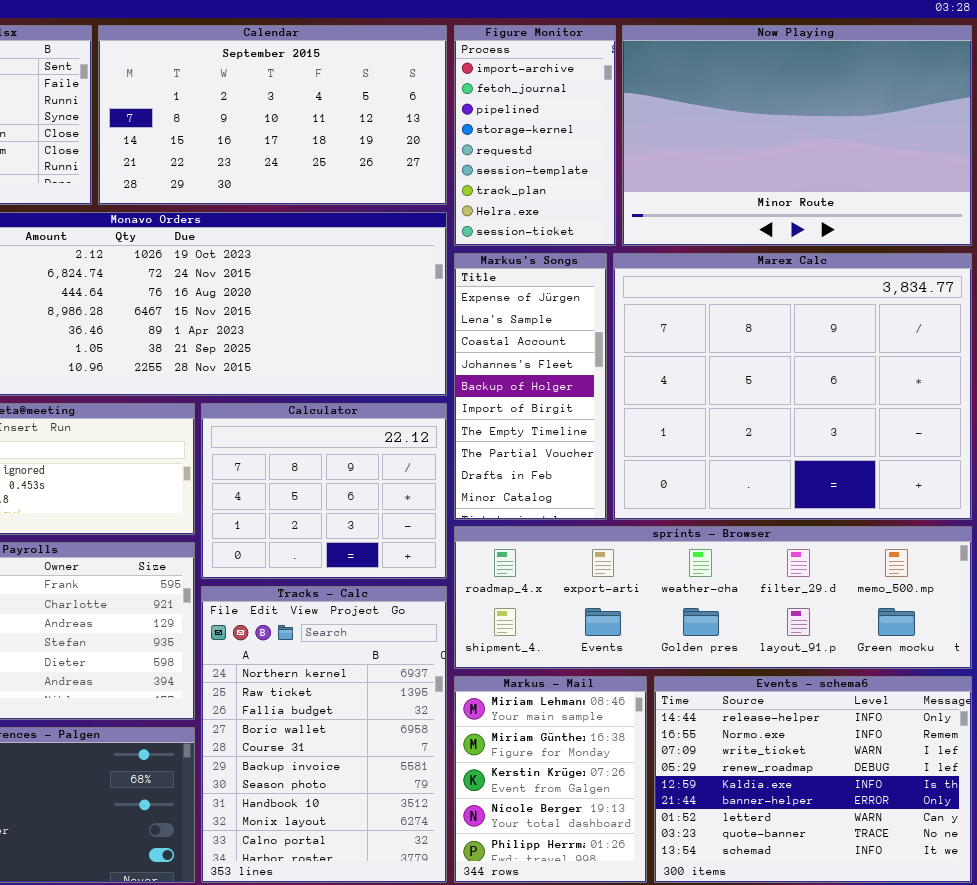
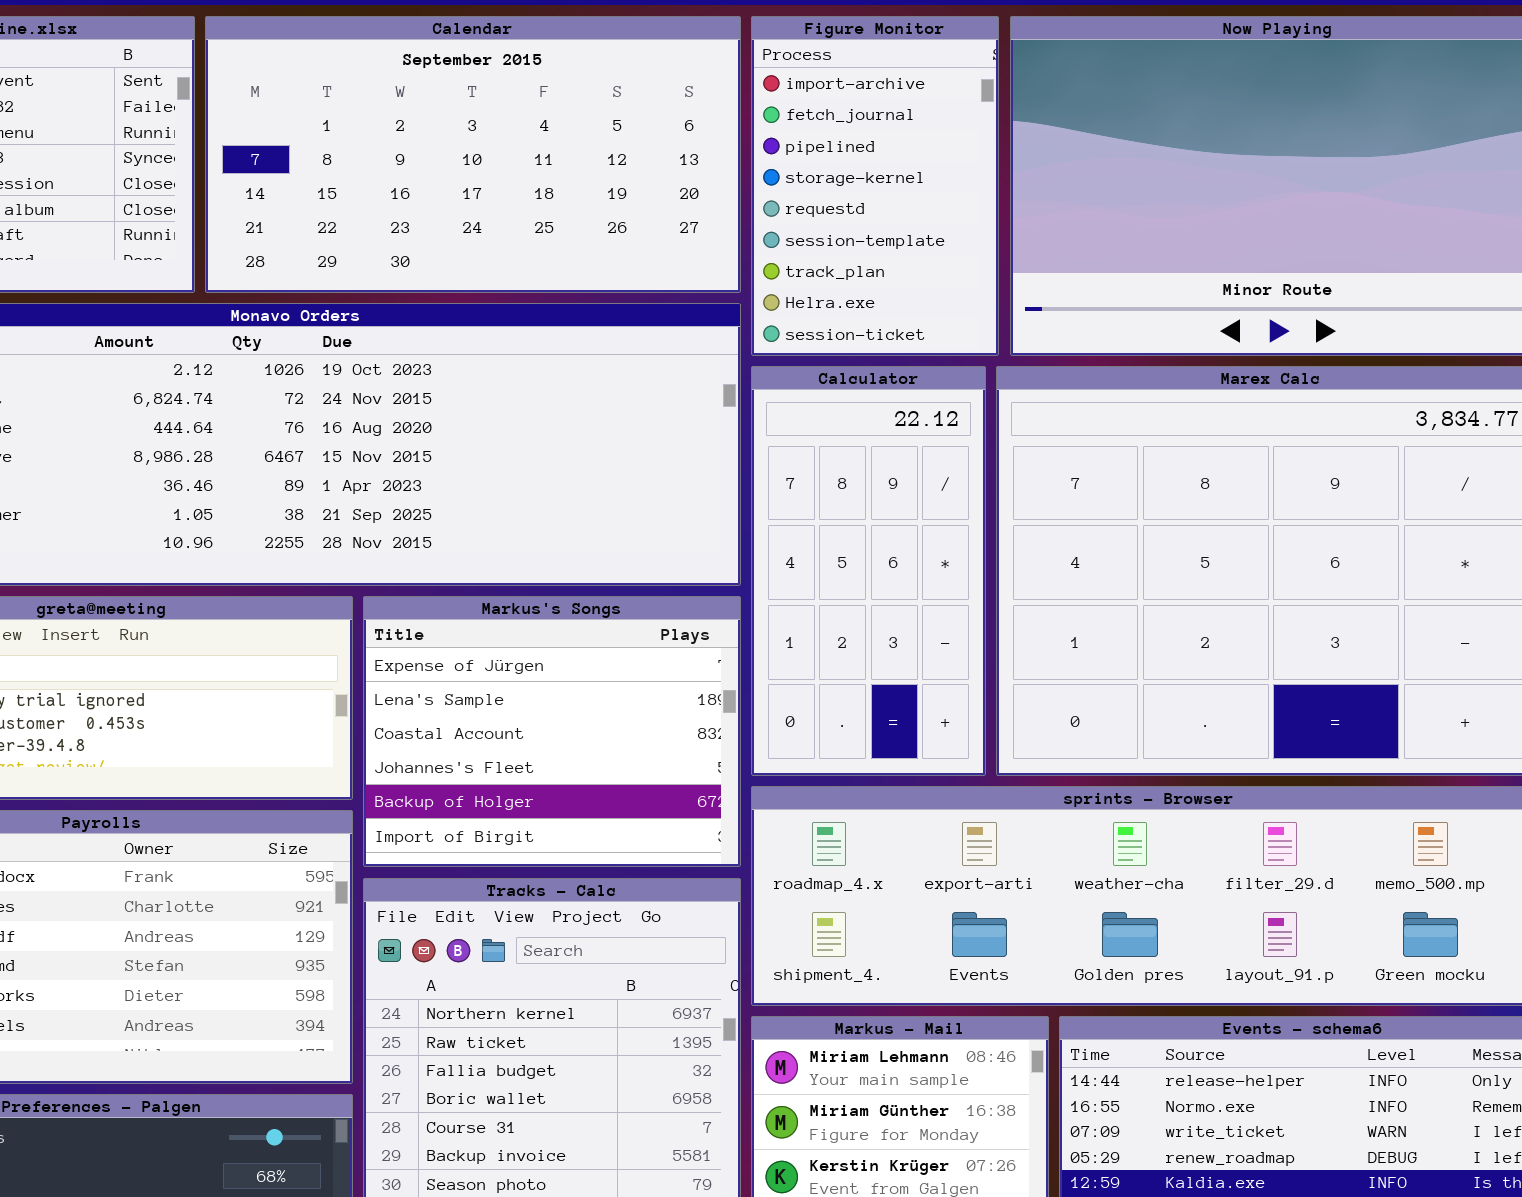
Markus's Songs: [454,253,607,520] -> [363,596,741,867], moved, resized
Calculator: [201,403,447,579] -> [751,366,986,776], moved, resized

